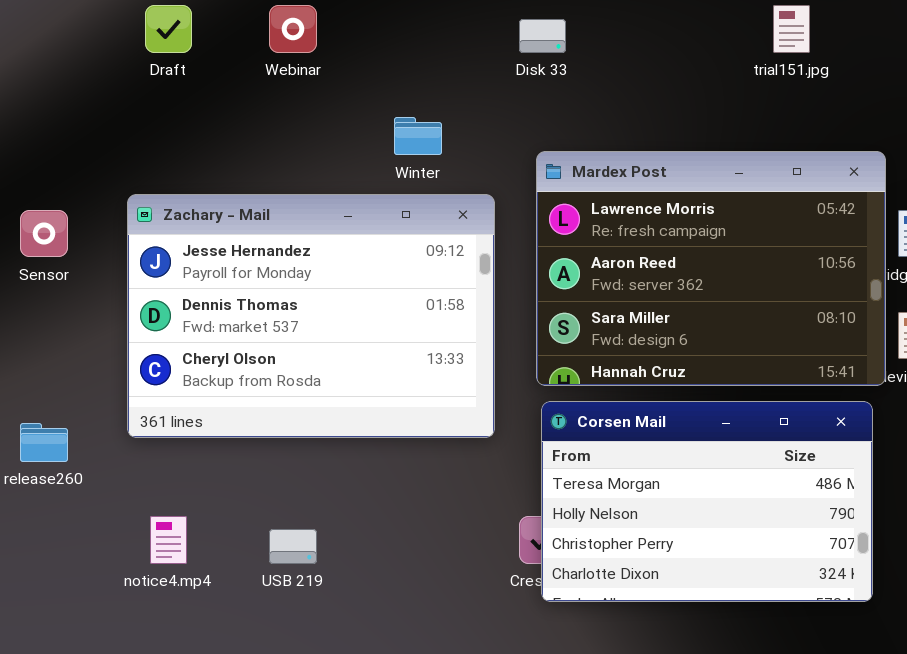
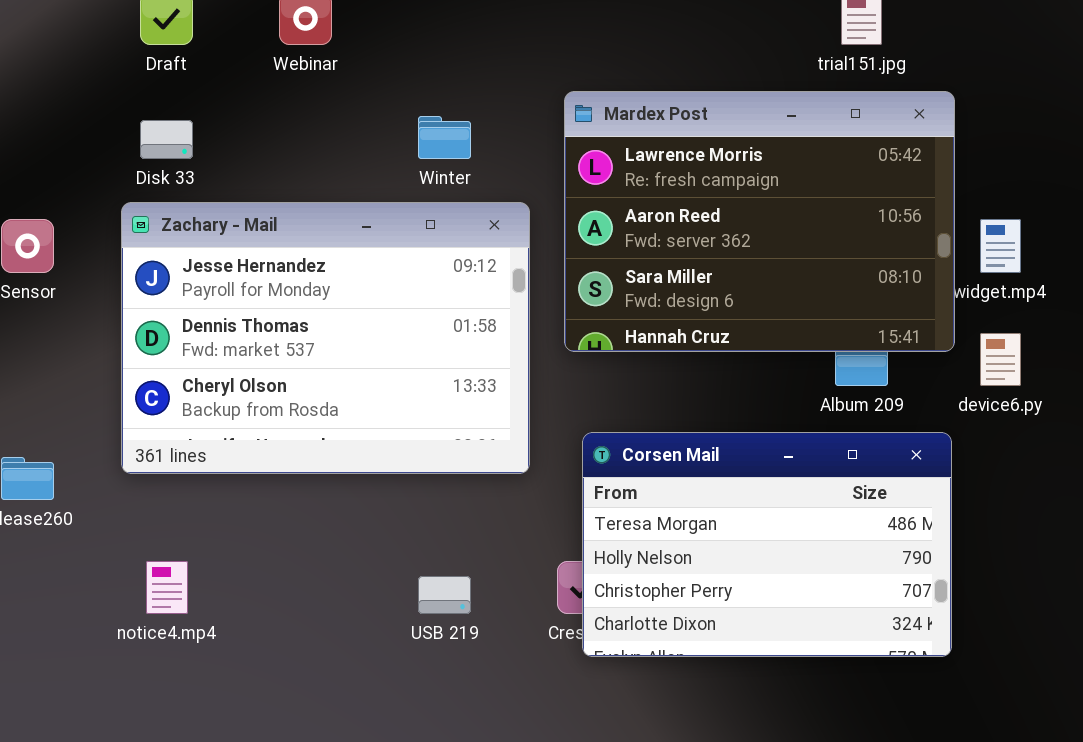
Disk 33: [519,19,566,53] -> [140,120,193,159], moved
Mardex Post: [536,151,886,386] -> [564,91,955,352], moved
USB 219: [269,529,317,564] -> [418,576,471,614], moved

